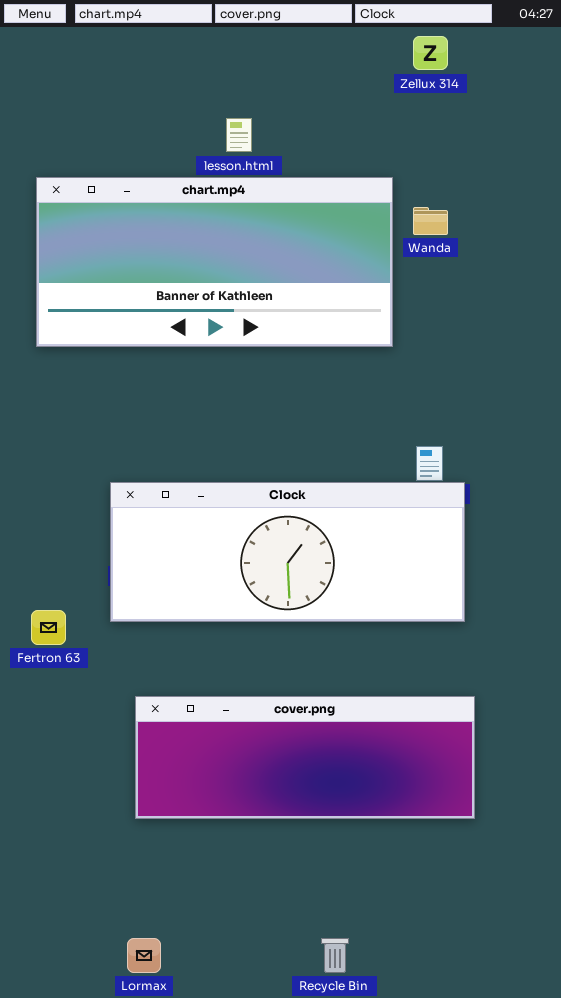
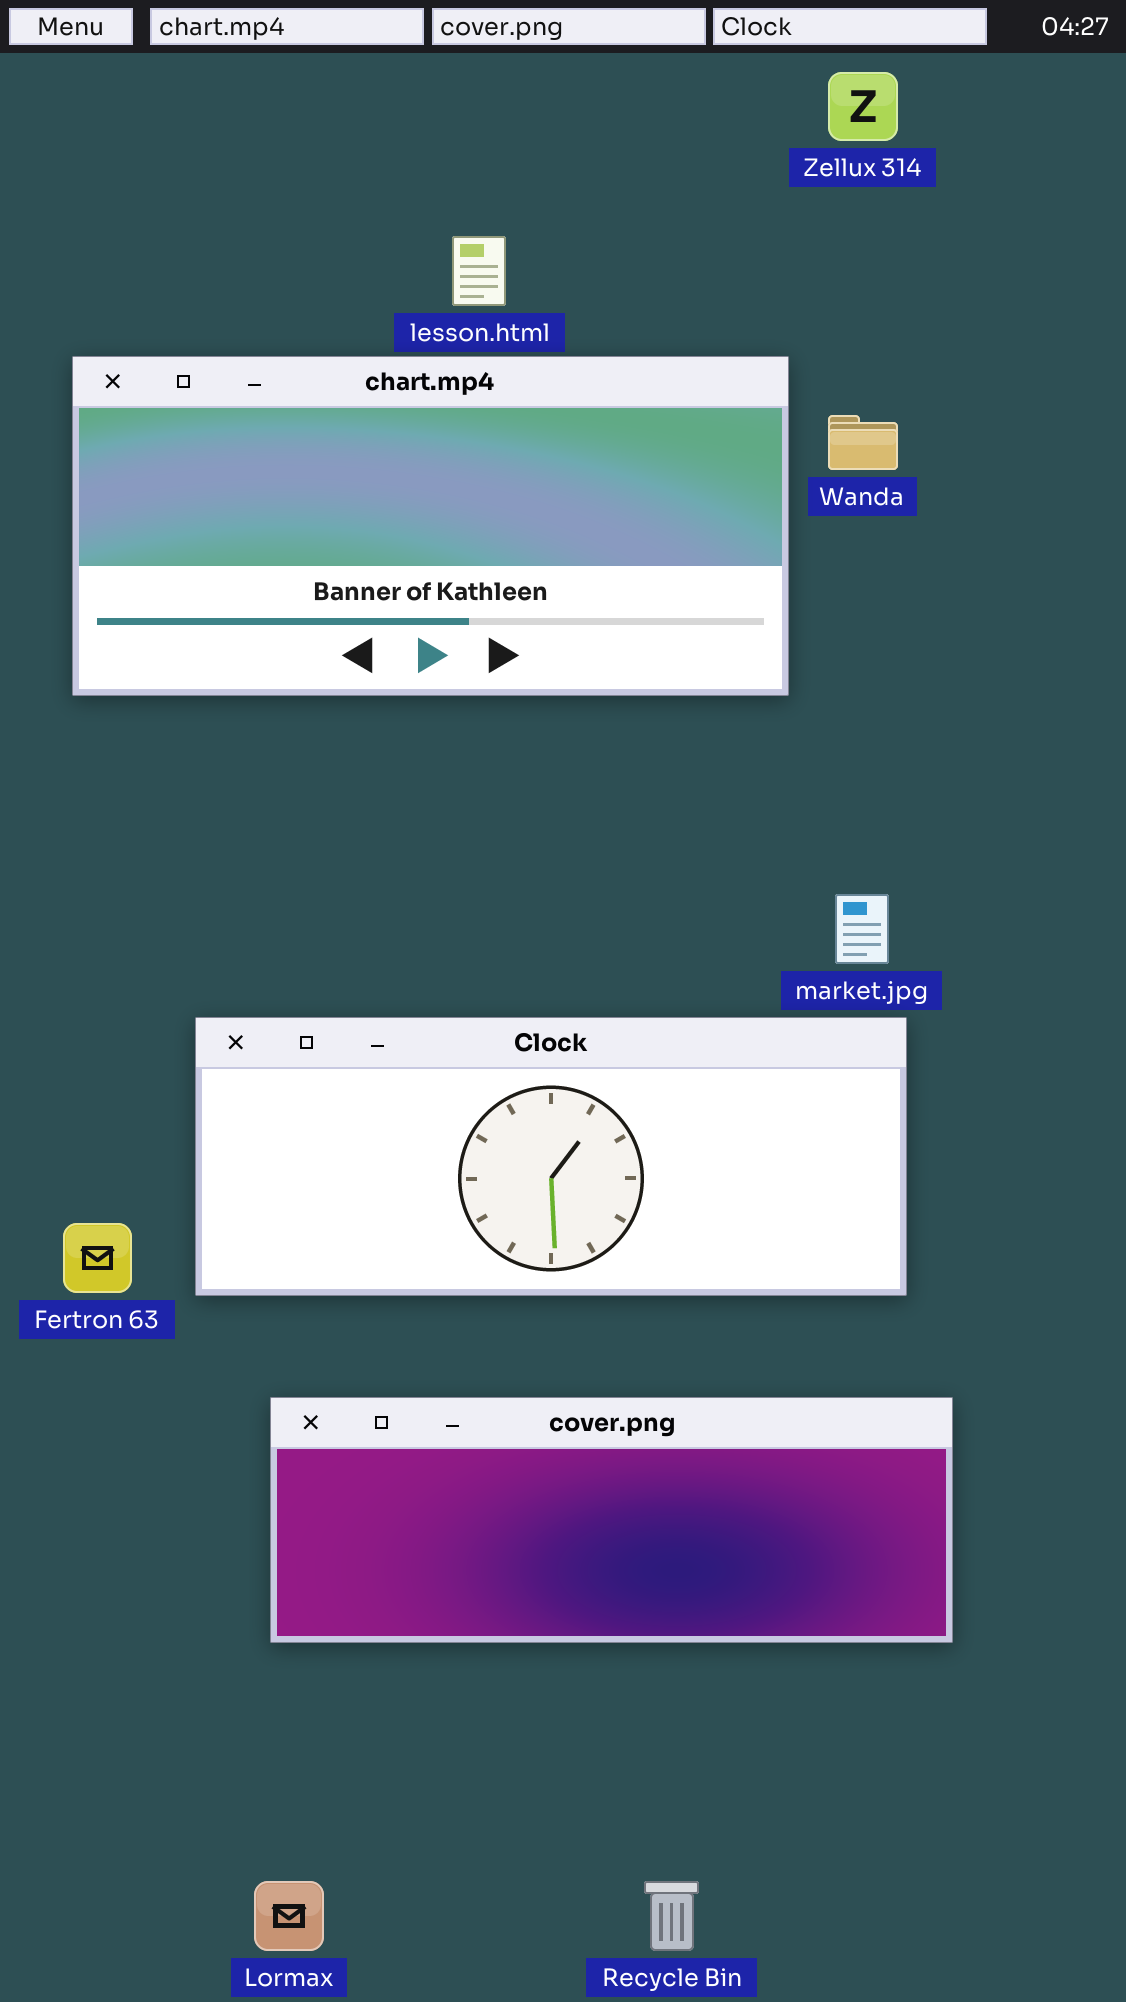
Clock: [110,482,465,622] -> [195,1017,907,1296], moved

